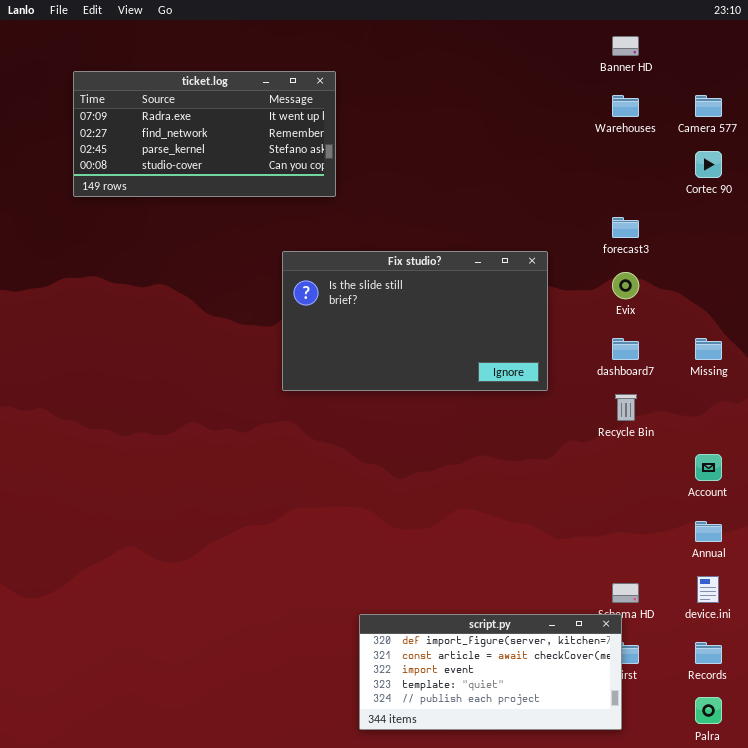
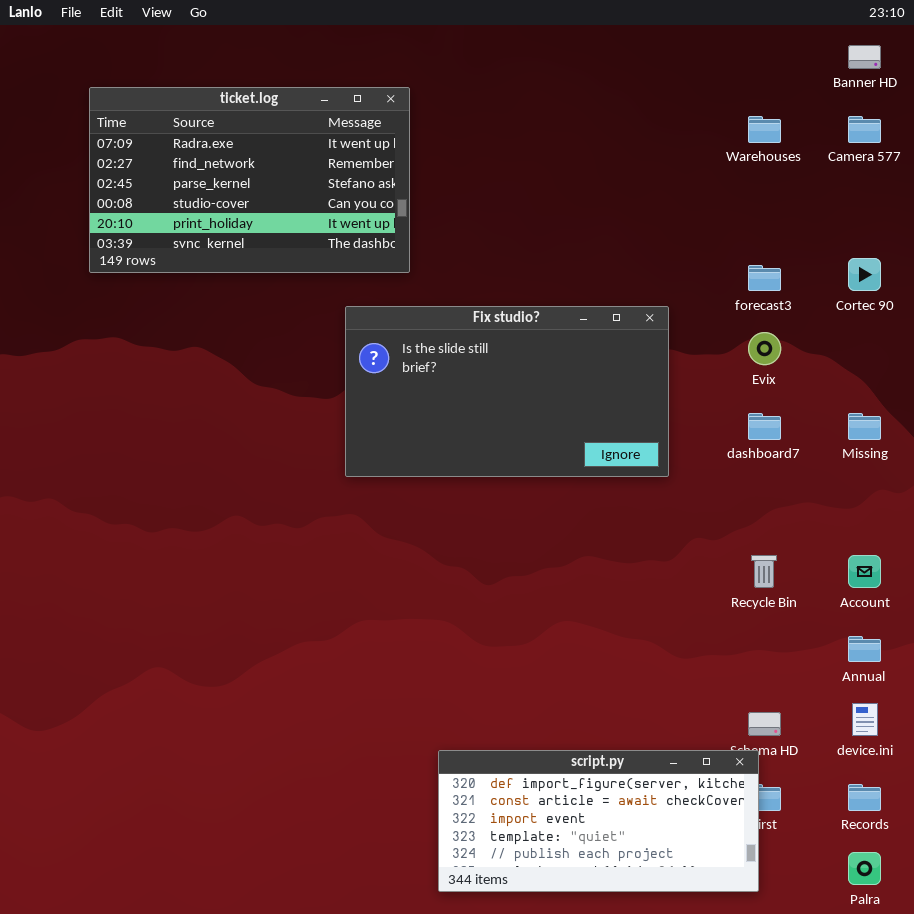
Banner HD: [612,36,639,56] -> [848,45,881,69], moved
ticket.log: [73,71,336,197] -> [89,87,410,273], resized
Cortec 90: [695,151,722,178] -> [848,258,881,291], moved
Recycle Bin: [615,394,637,421] -> [751,555,777,588], moved

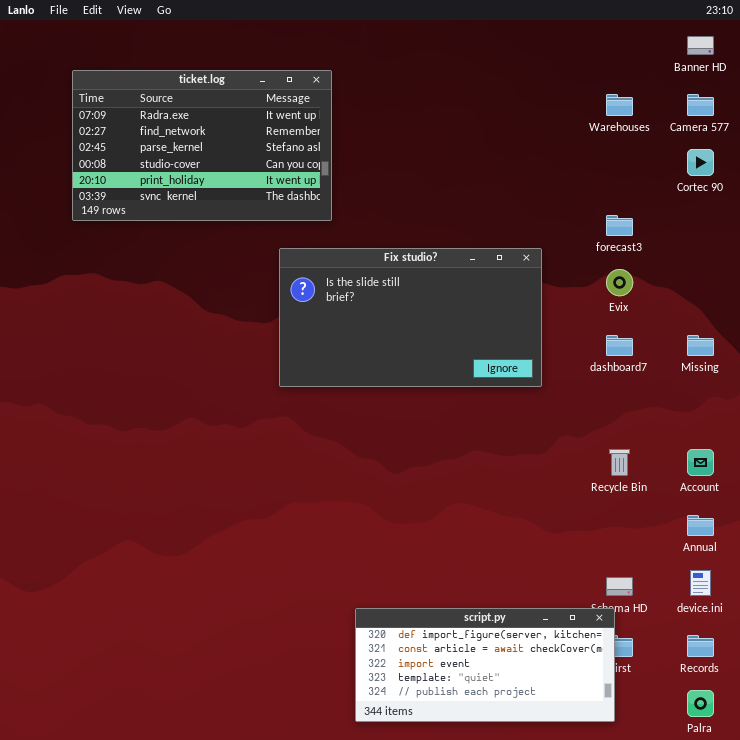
Cortec 90: [848,258,881,291] -> [687,149,714,176], moved

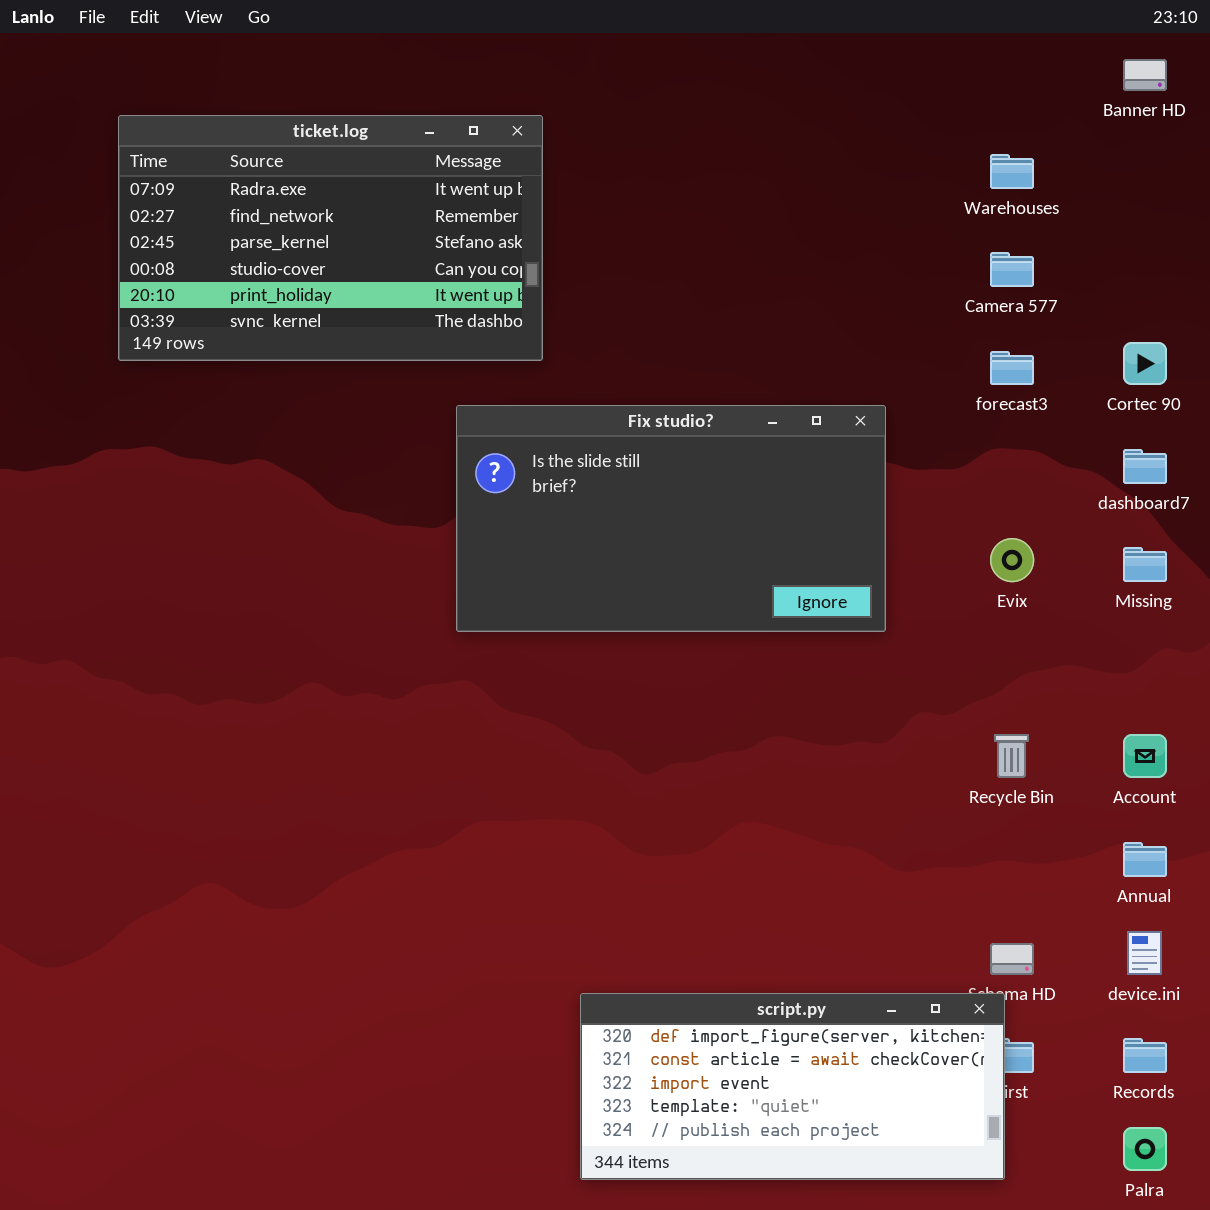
Camera 577: [687,94,714,116] -> [990,252,1034,287], moved
Cortec 90: [687,149,714,176] -> [1123,342,1167,385], moved
Evix: [606,269,633,296] -> [990,538,1034,582], moved
dashboard7: [606,335,633,356] -> [1123,449,1167,484], moved

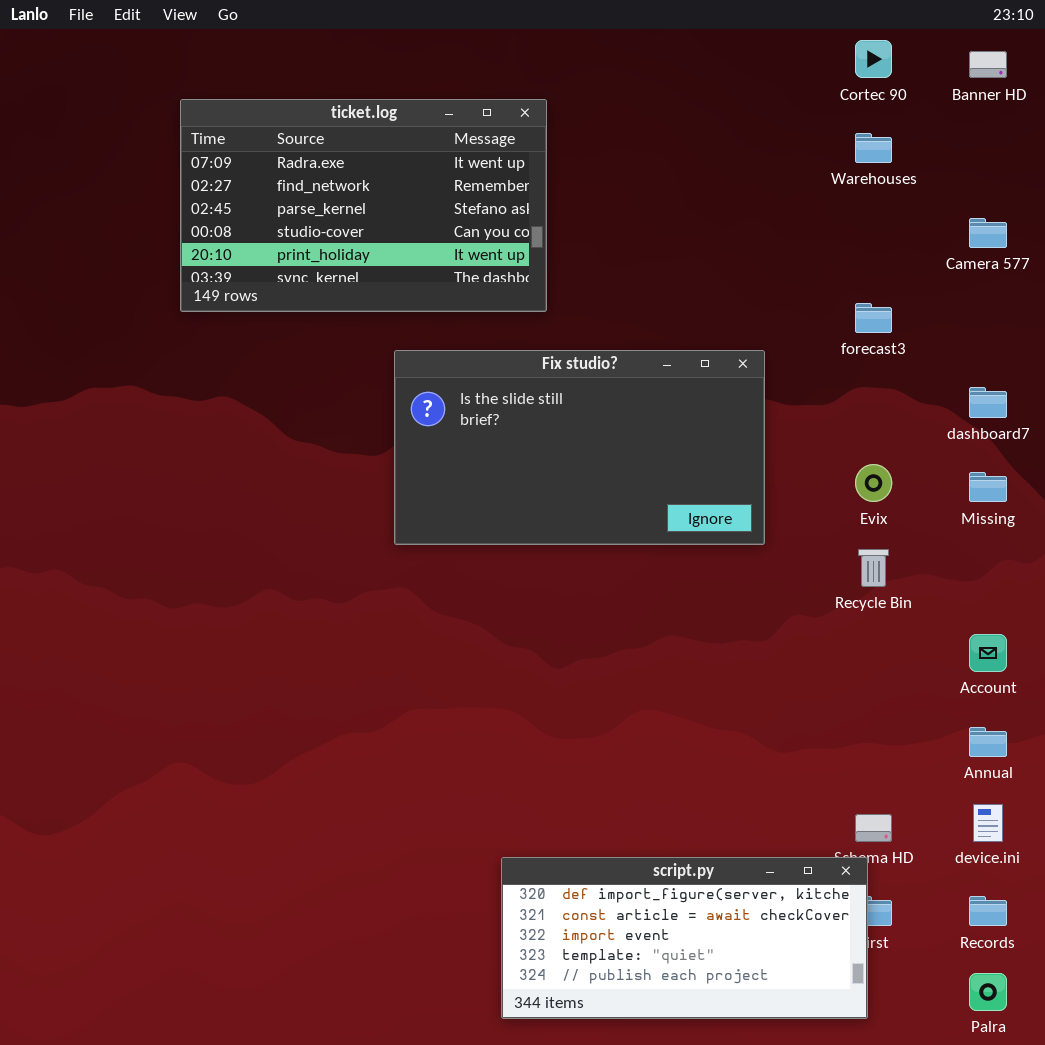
ticket.log: [118,115,543,361] -> [180,99,547,312], moved
Camera 577: [990,252,1034,287] -> [969,218,1007,248], moved
Cortec 90: [1123,342,1167,385] -> [855,40,892,78], moved
Recycle Bin: [994,734,1029,778] -> [858,549,889,587], moved

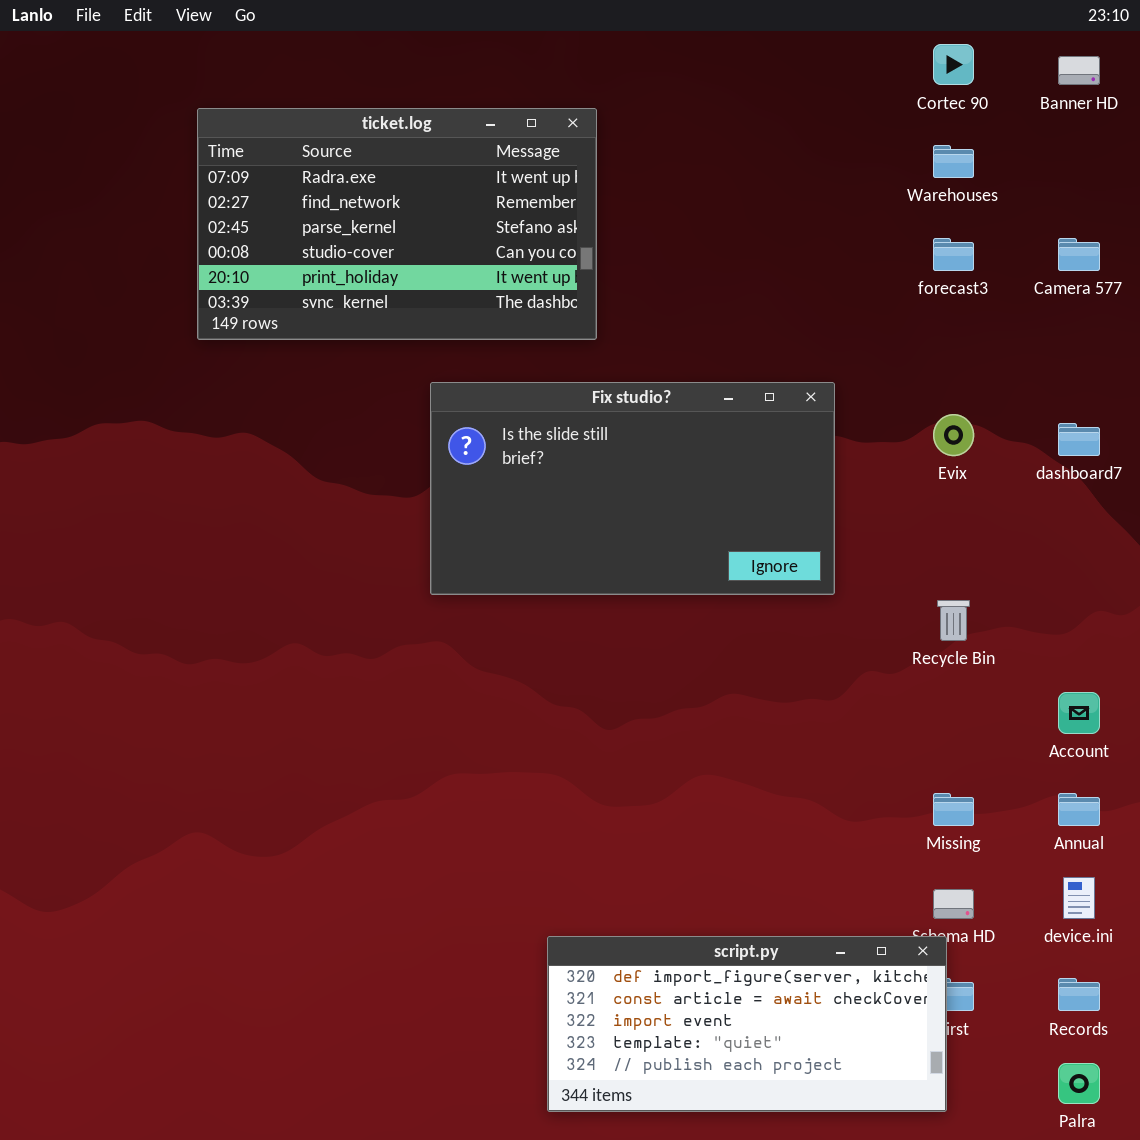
forecast3: [855,303,892,333] -> [933,238,974,271], moved
Evix: [855,464,892,502] -> [933,414,974,456], moved
Missing: [969,472,1007,502] -> [933,793,974,826], moved

